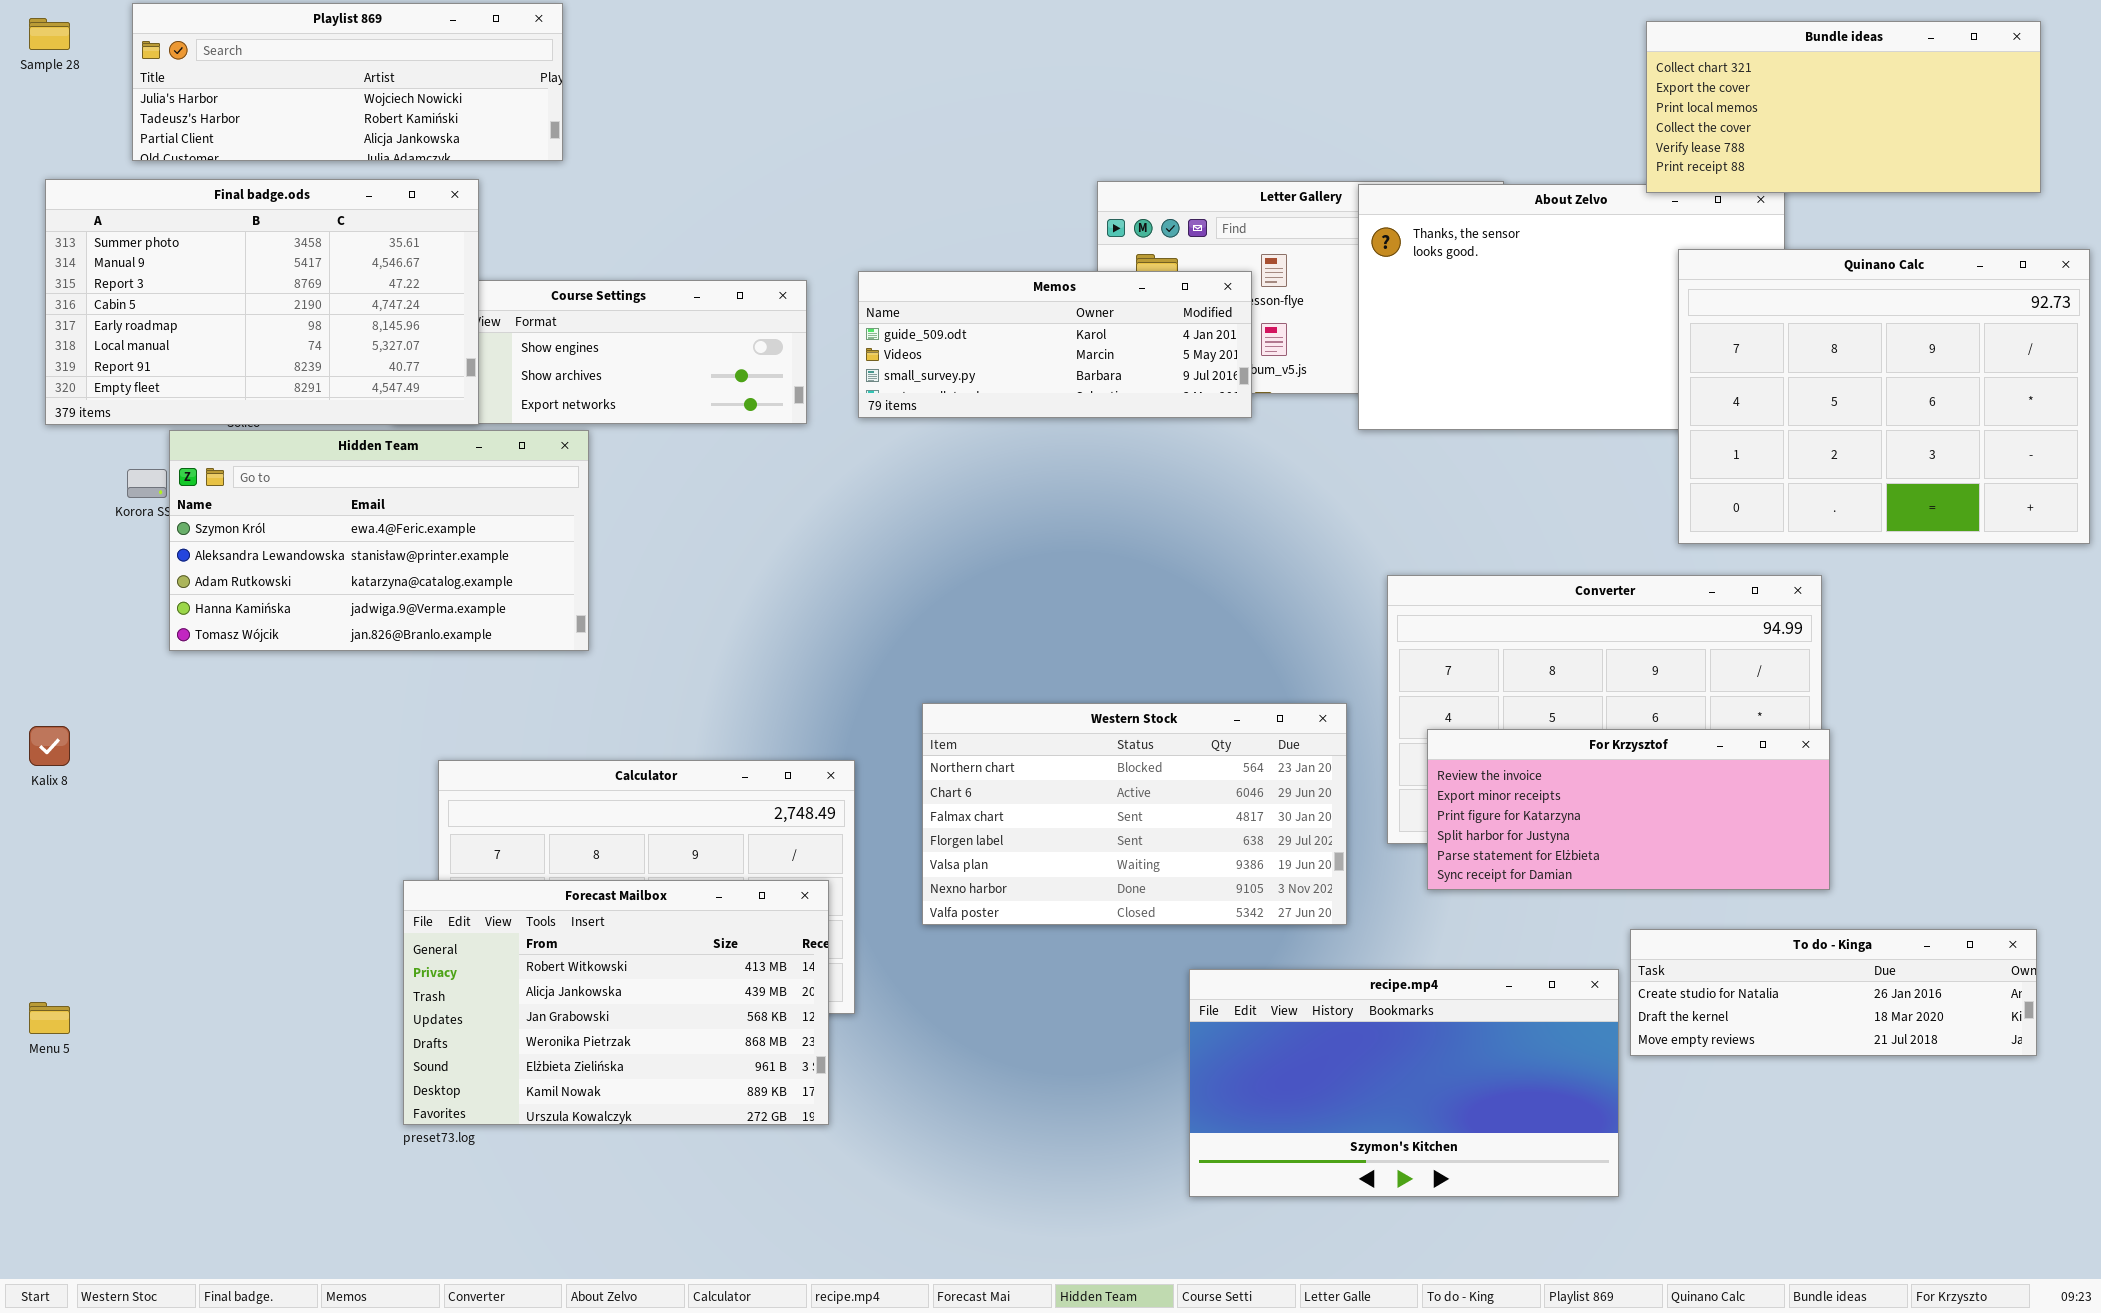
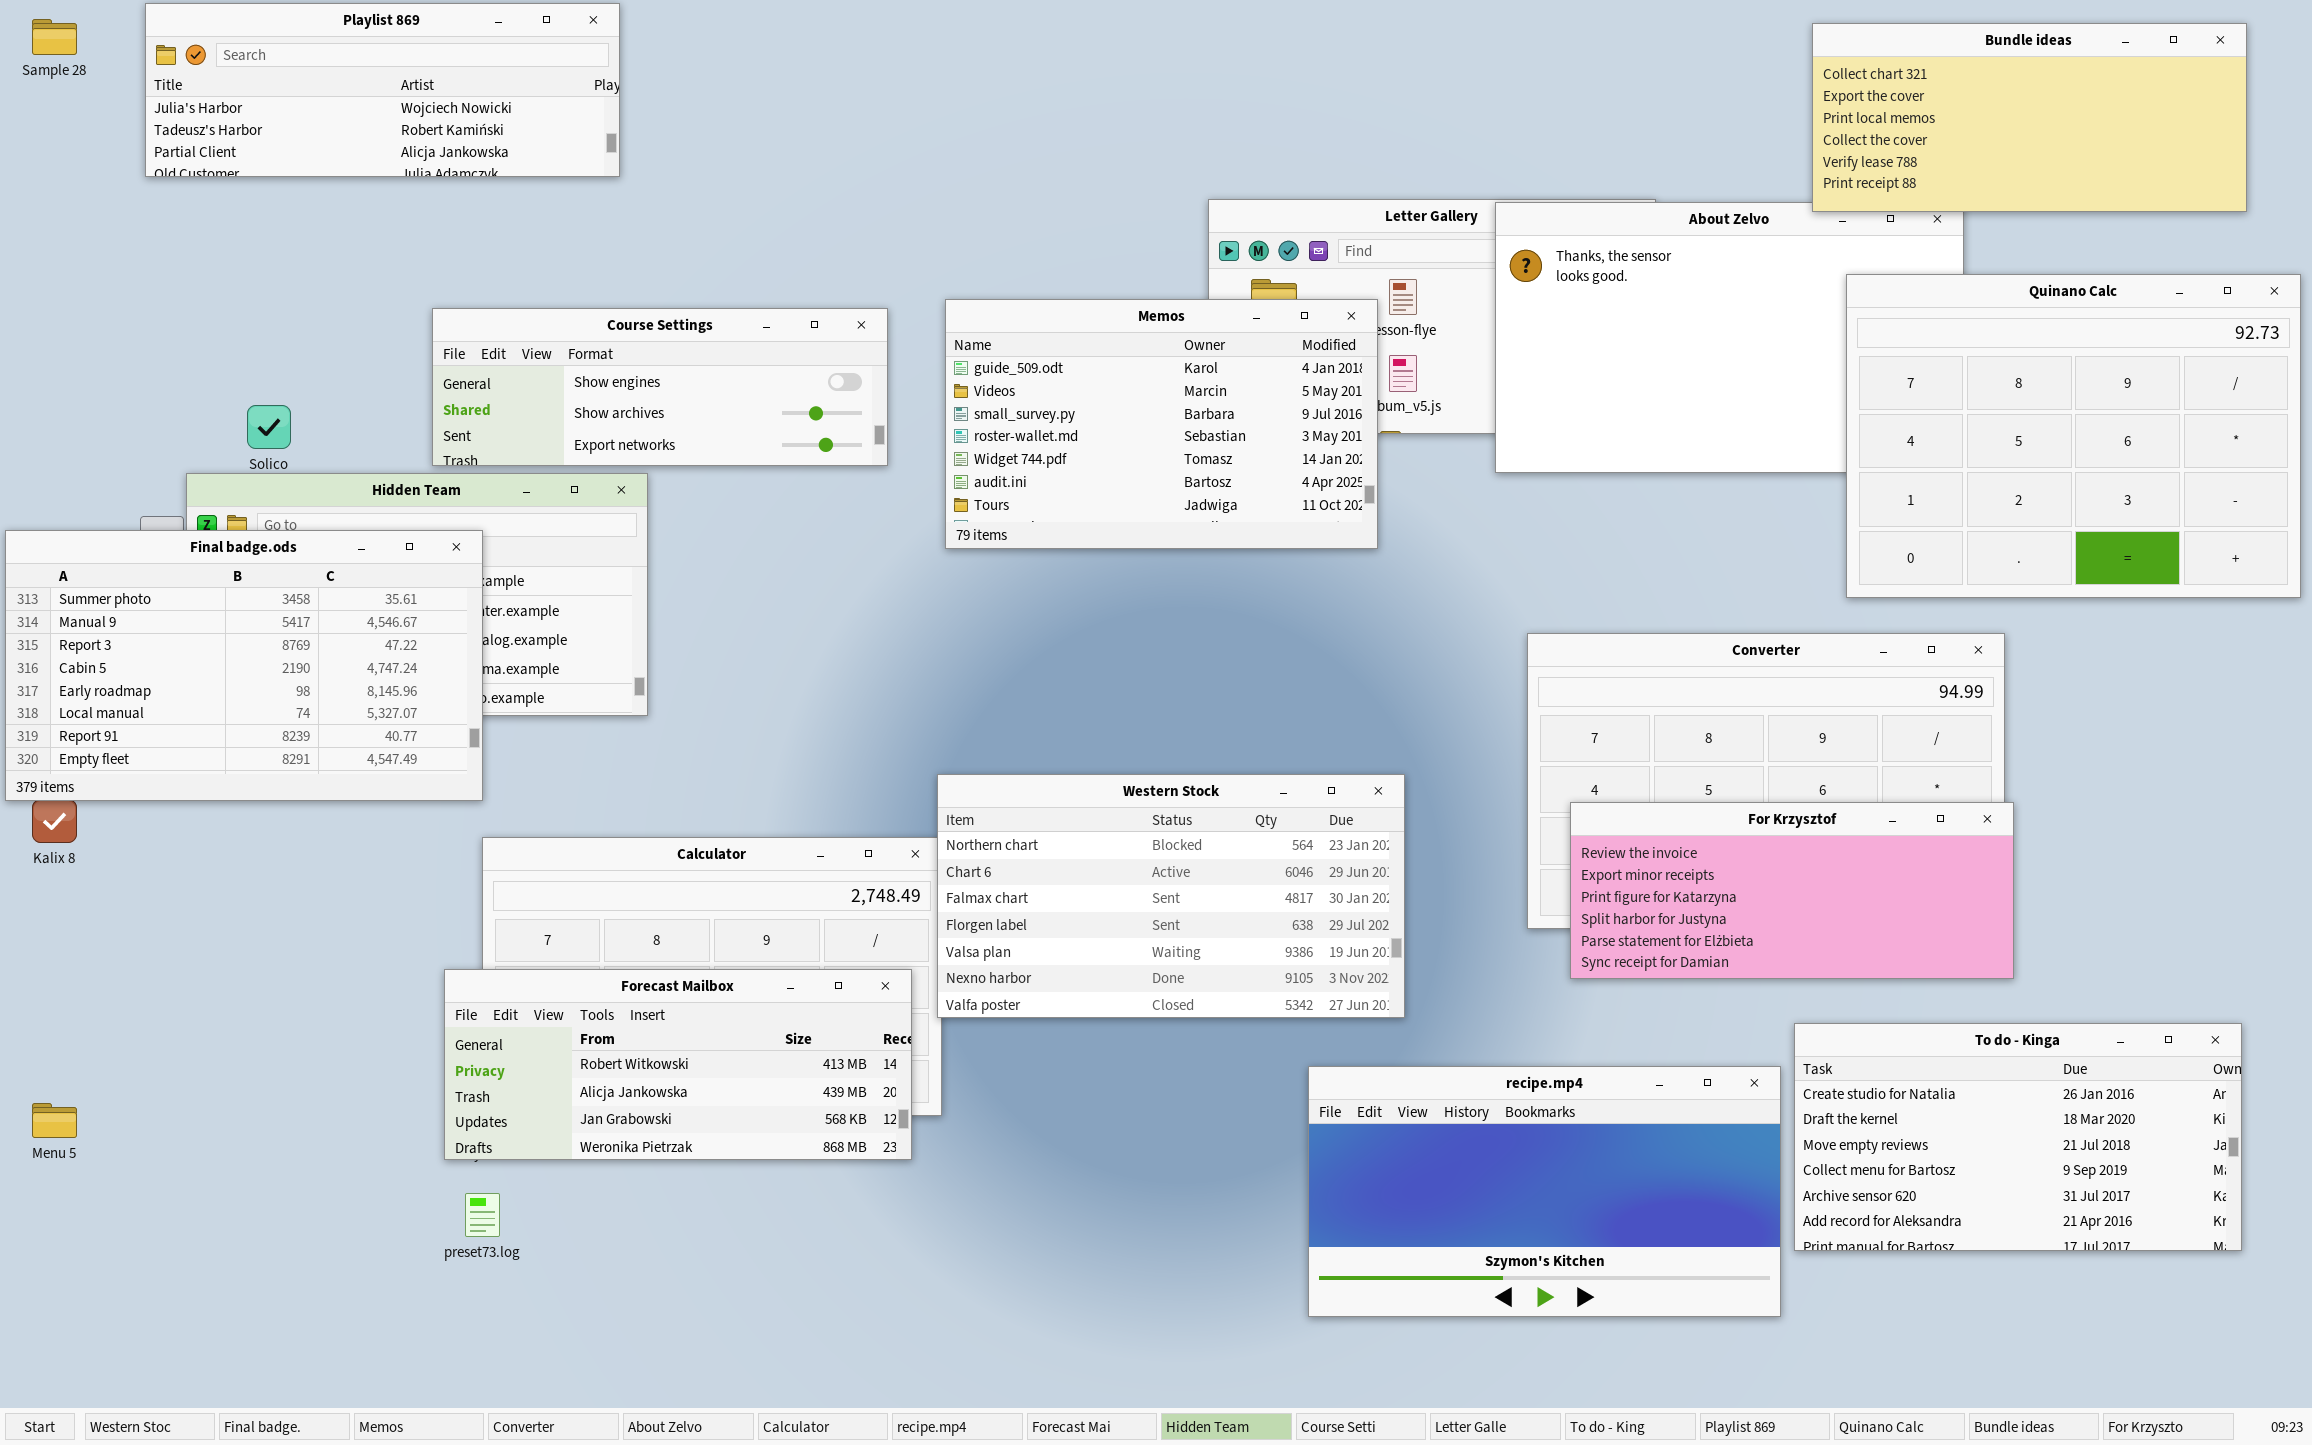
Final badge.ods: [45,179,479,425] -> [5,530,483,801], moved
Memos: [858,271,1252,418] -> [945,299,1378,549], resized
Western Stock: [922,703,1347,925] -> [937,774,1405,1018], moved
Forecast Mailbox: [403,880,829,1125] -> [444,969,912,1160], resized
To do - Kinga: [1630,929,2037,1056] -> [1794,1023,2242,1251], resized

